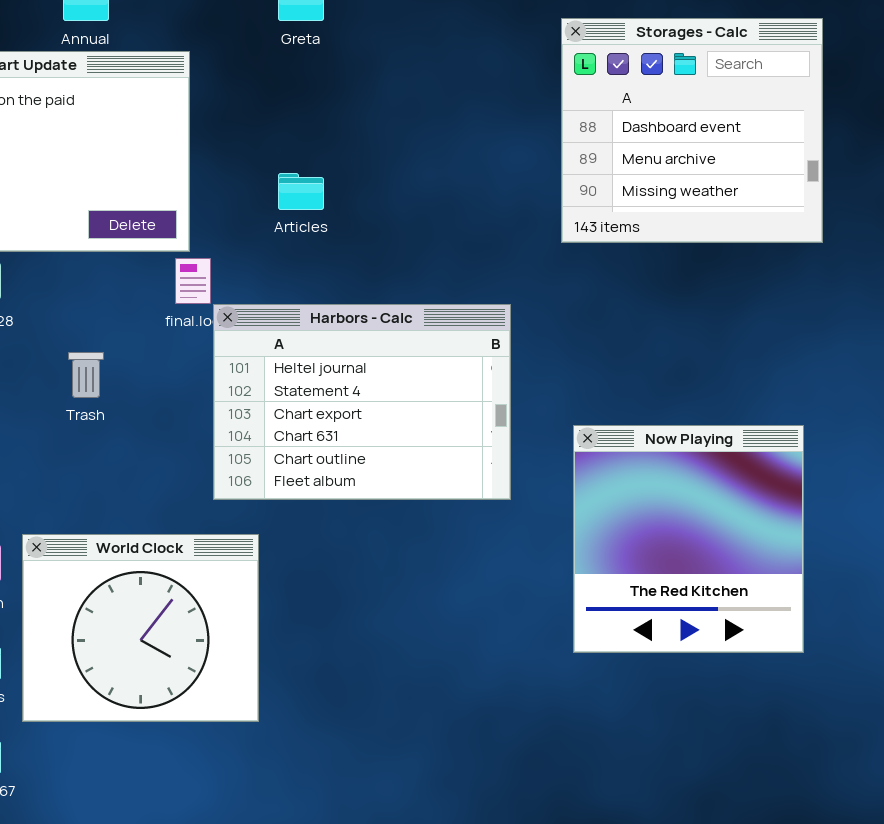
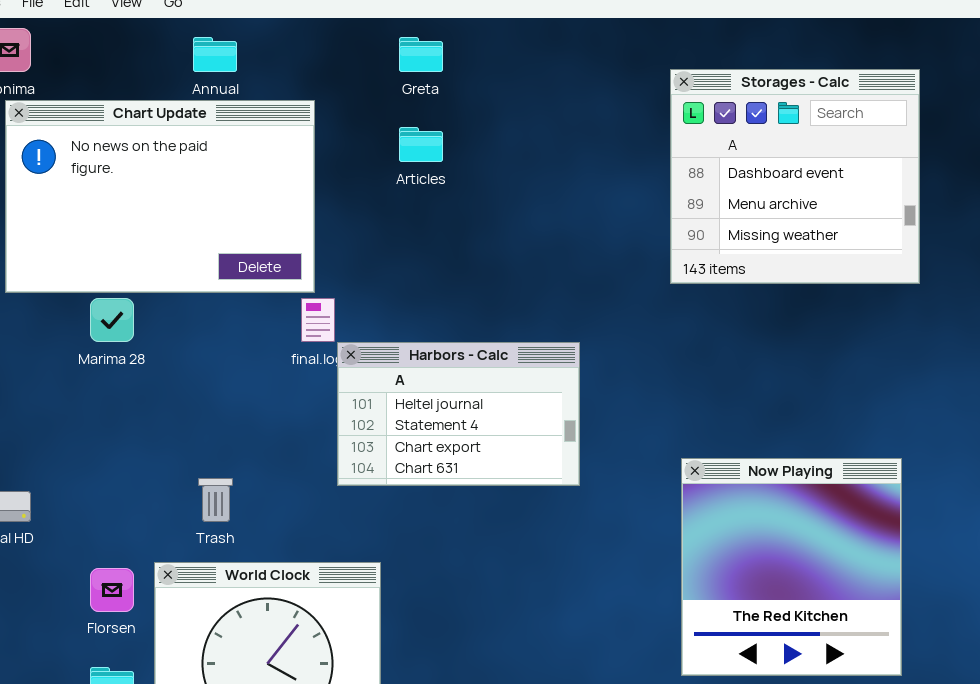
Articles: [278,173,324,210] -> [399,127,443,162], moved
Harbors - Calc: [213,304,511,500] -> [337,342,580,486], resized
Trash: [68,352,104,398] -> [198,478,233,522], moved

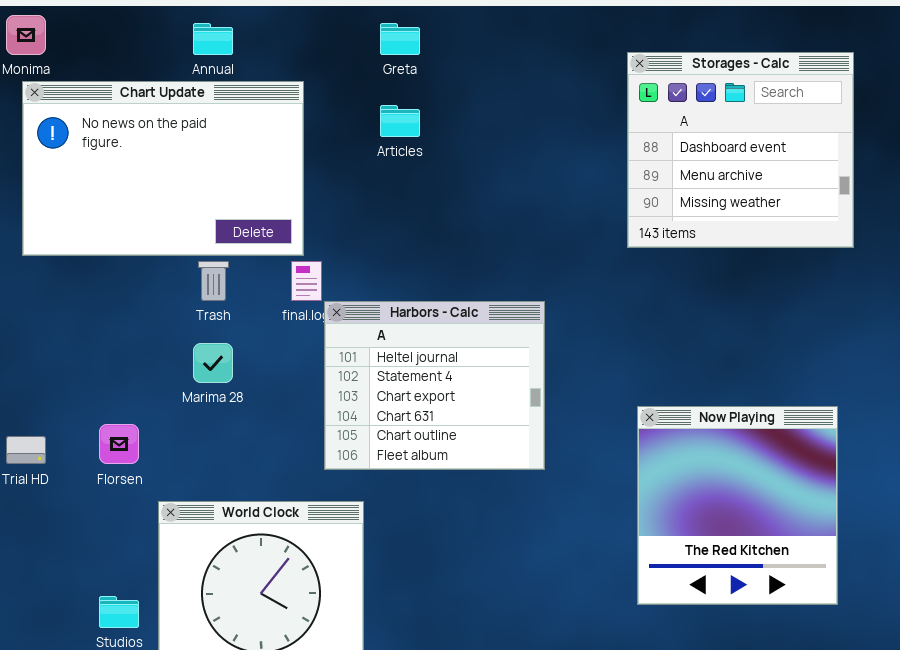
Marima 28: [90,298,134,342] -> [193,343,233,383], moved
Harbors - Calc: [337,342,580,486] -> [324,301,545,470], resized
Trash: [198,478,233,522] -> [198,261,229,301], moved
Florsen: [90,568,134,612] -> [99,424,139,464], moved

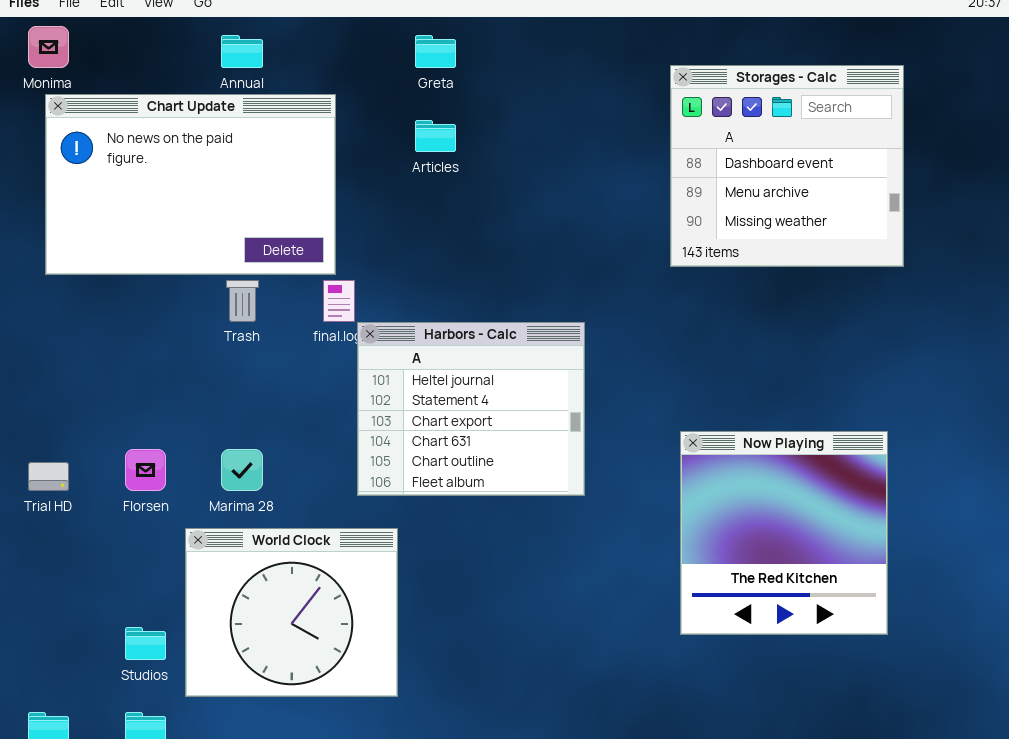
Marima 28: [193,343,233,383] -> [221,449,263,491], moved

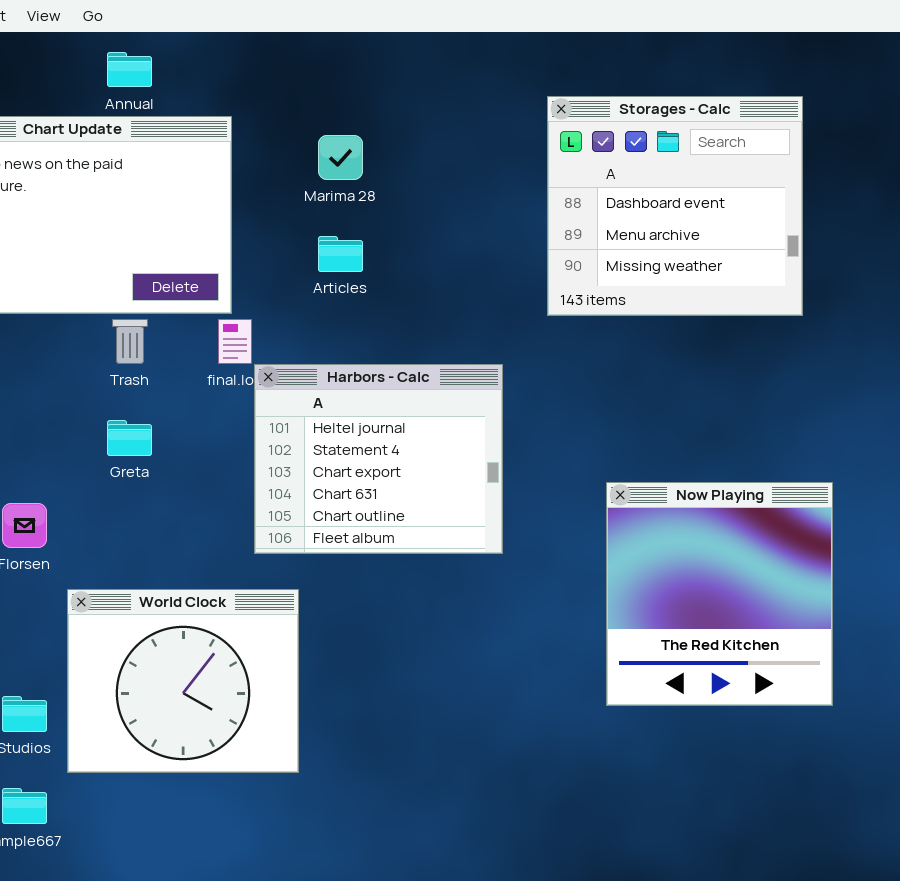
Greta: [415,35,456,68] -> [107,420,152,456], moved
Storages - Calc: [670,65,904,267] -> [547,96,803,316], moved
Articles: [415,120,456,152] -> [318,236,363,272], moved
Marima 28: [221,449,263,491] -> [318,135,363,180], moved

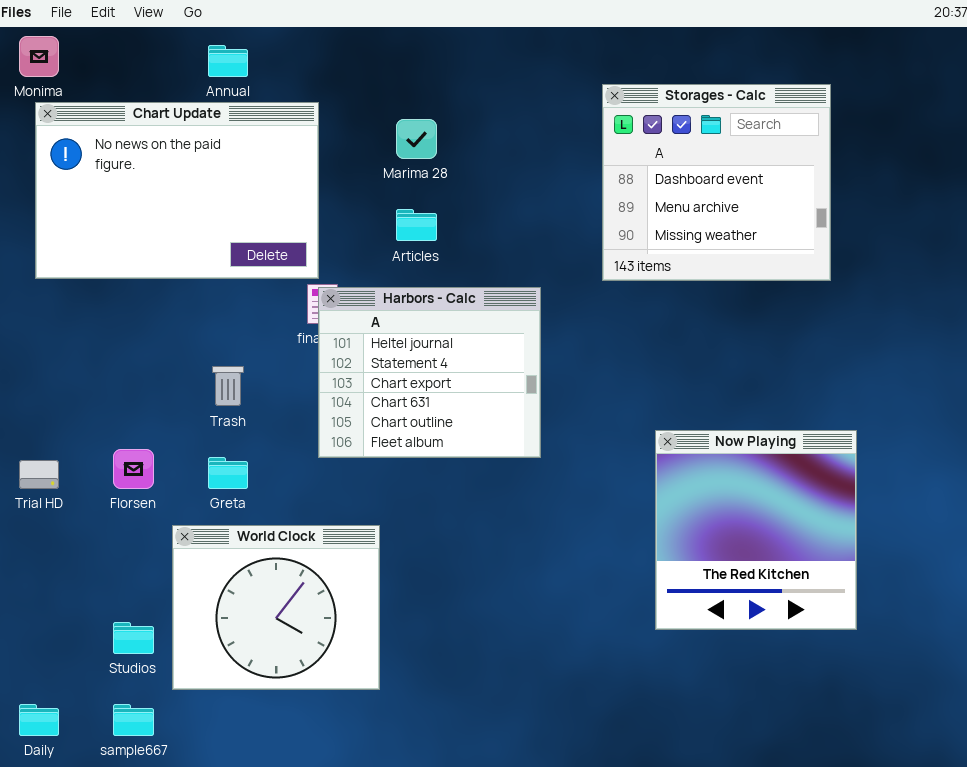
Trash: [112,319,148,364] -> [212,366,244,406], moved
Harbors - Calc: [254,364,503,554] -> [318,287,541,458], moved
Greta: [107,420,152,456] -> [208,457,248,489], moved

